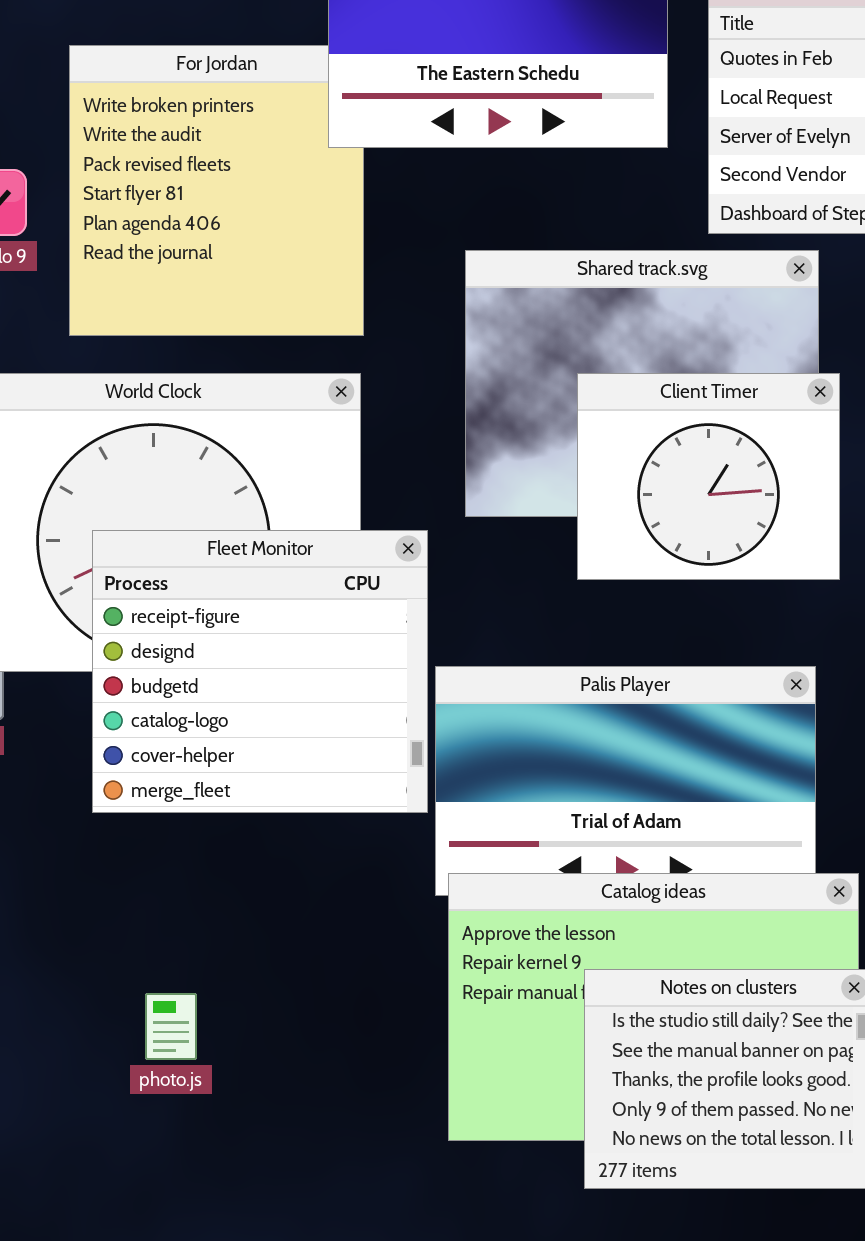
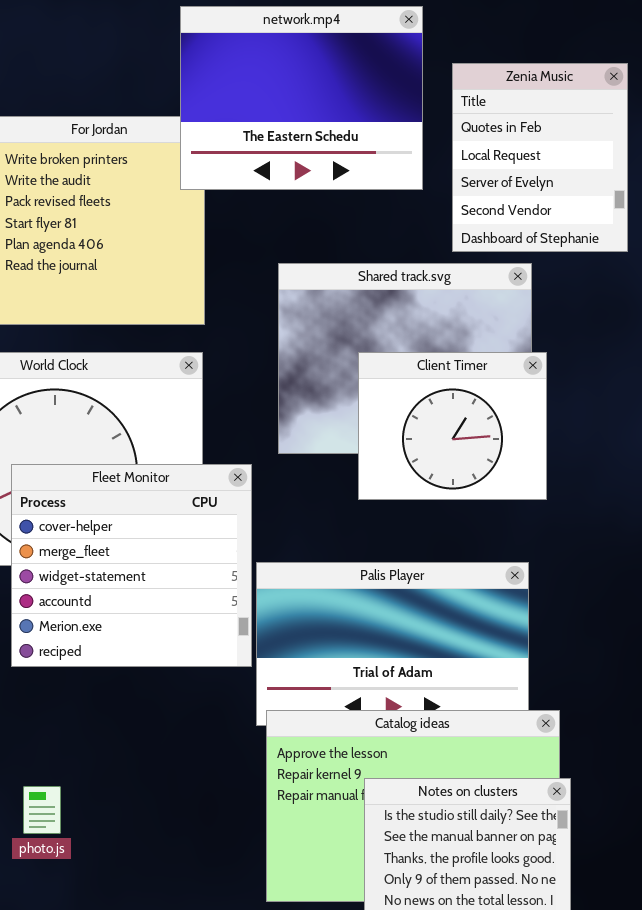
Fleet Monitor: [92,530,428,813] -> [11,464,252,667], scrolled down 4 rows
photo.js: [145,993,197,1060] -> [23,786,61,834], moved

